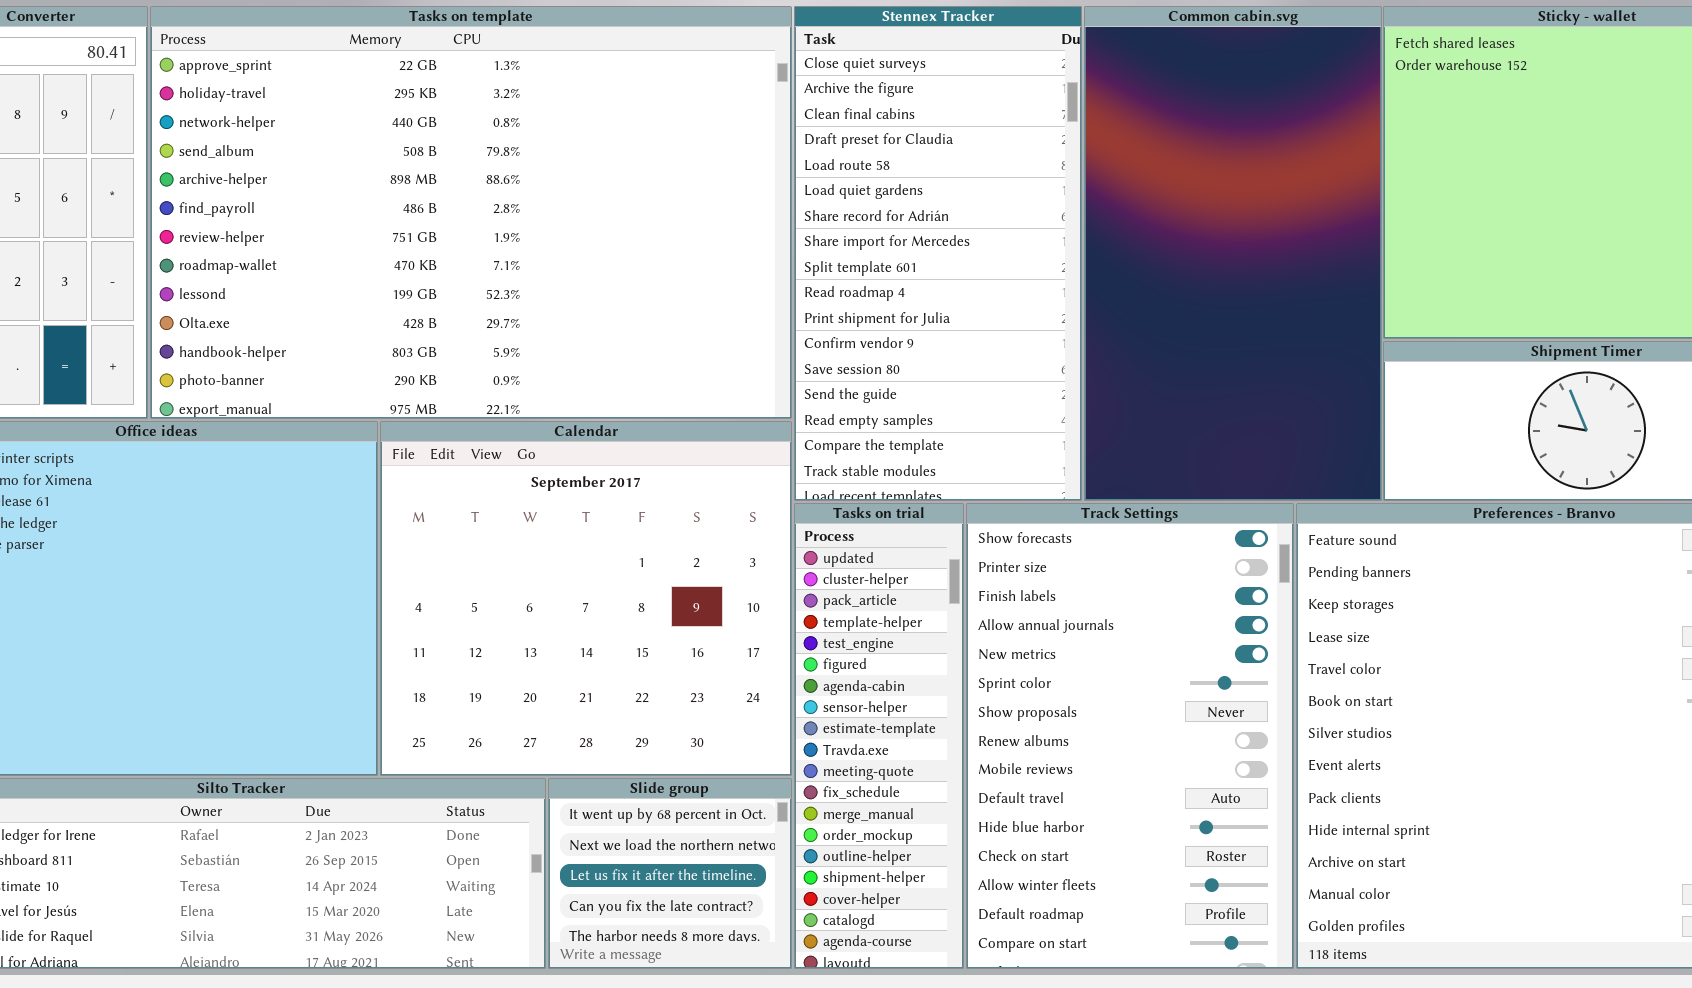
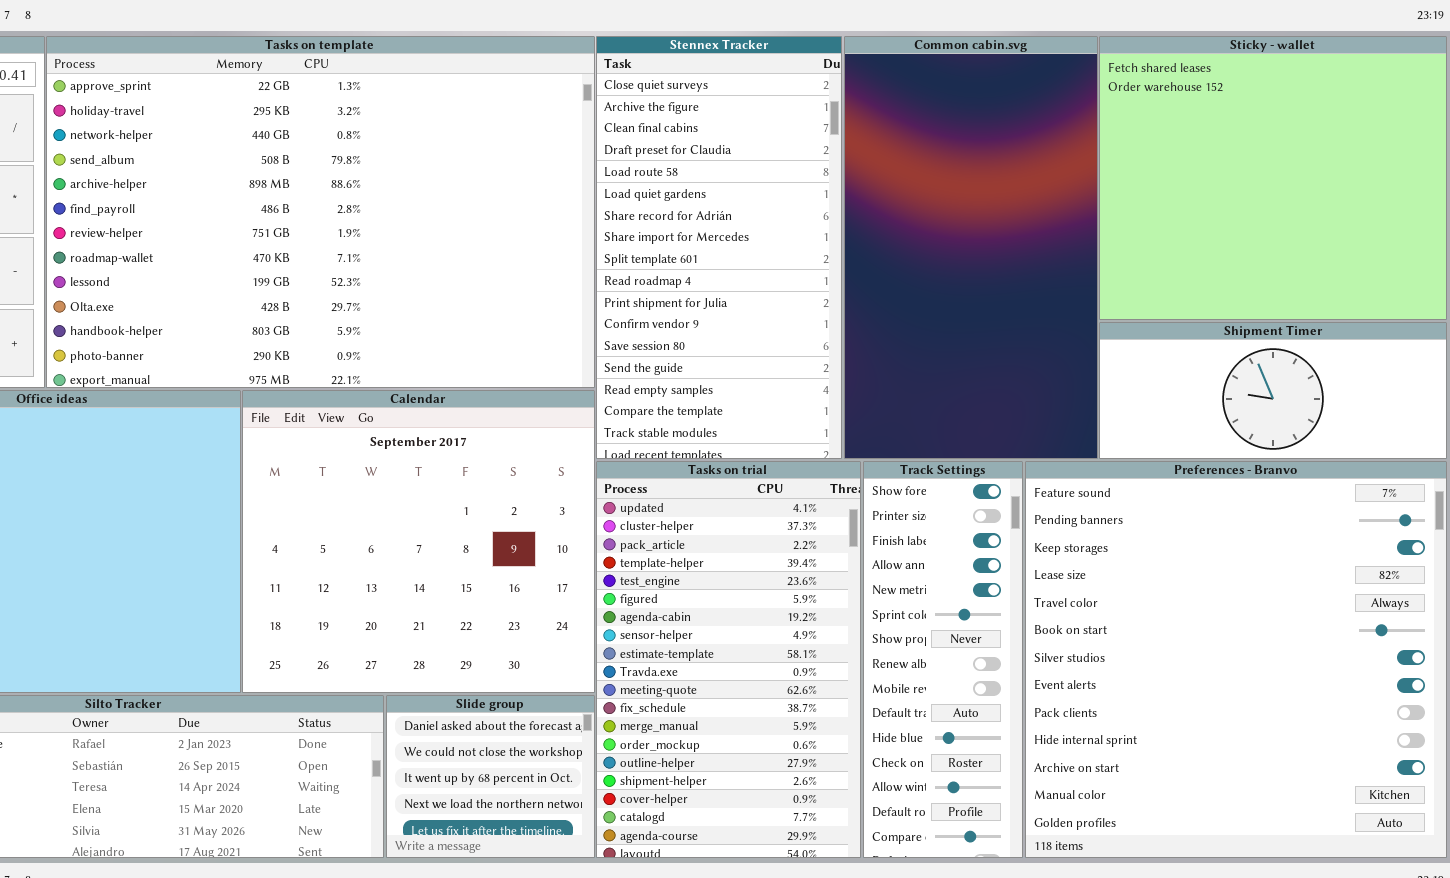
Tasks on trial: [794,503,964,969] -> [596,461,861,858], resized
Track Settings: [966,503,1294,969] -> [863,461,1023,858], resized
Slide group: [548,778,792,969] -> [386,695,595,858], scrolled up 2 rows

